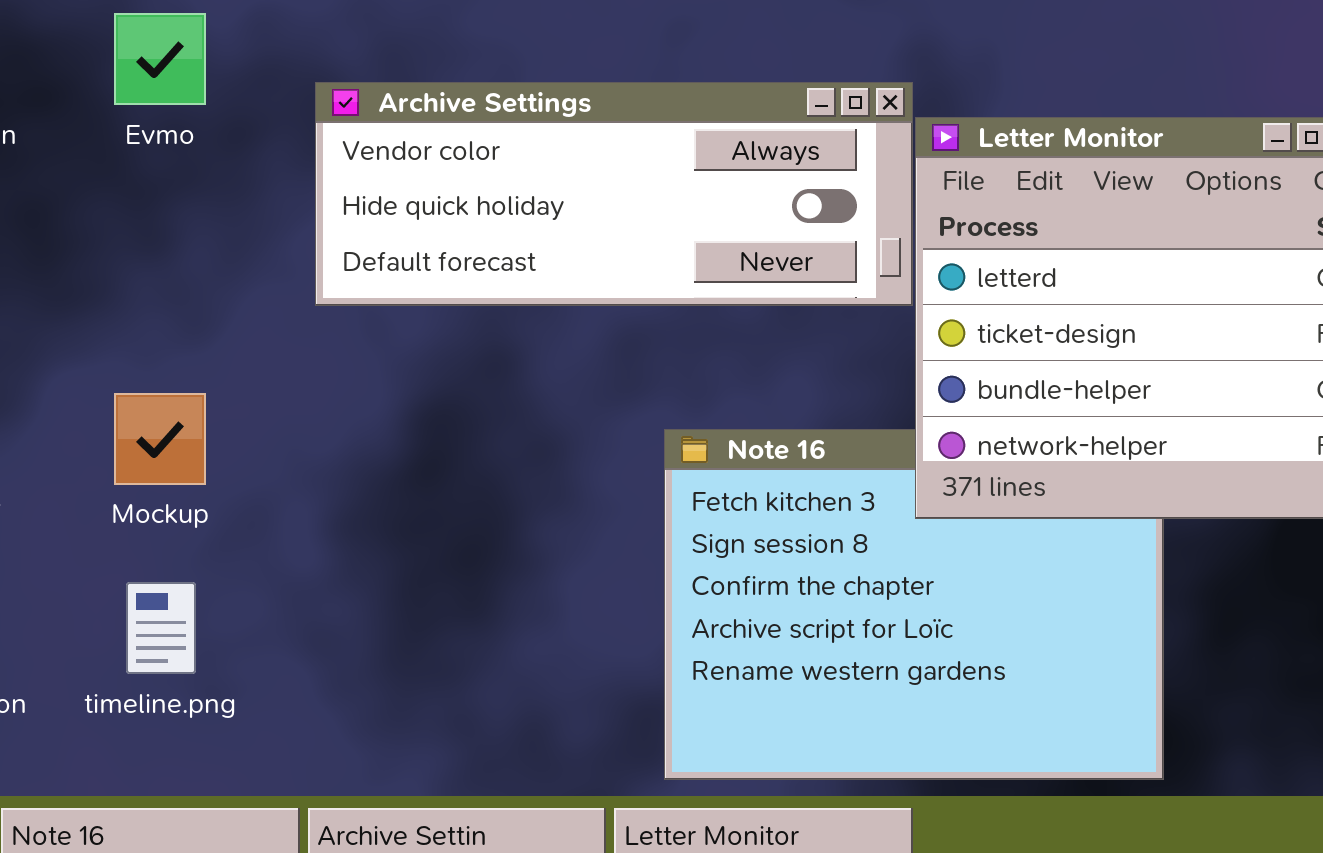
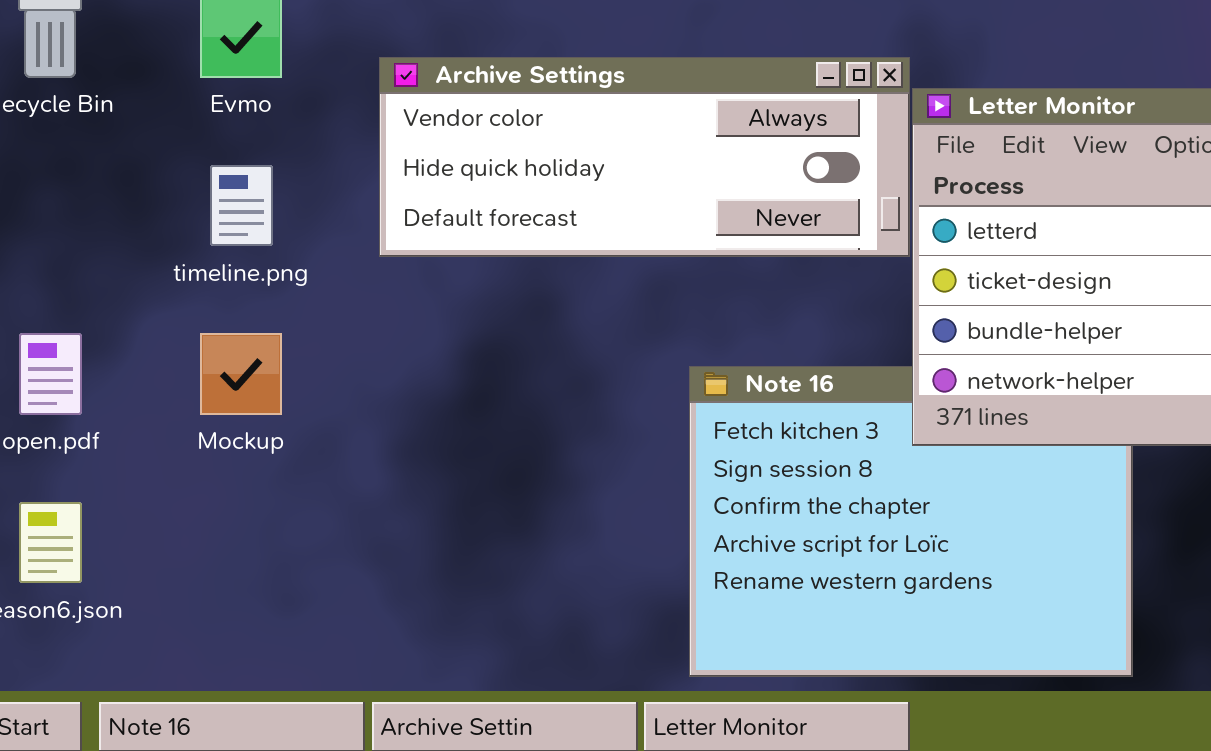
timeline.png: [126,582,196,674] -> [210,165,273,246], moved

